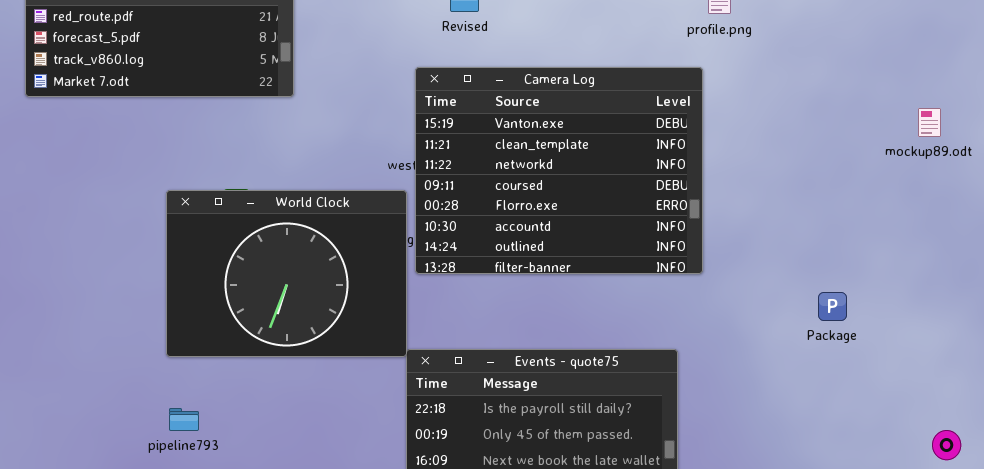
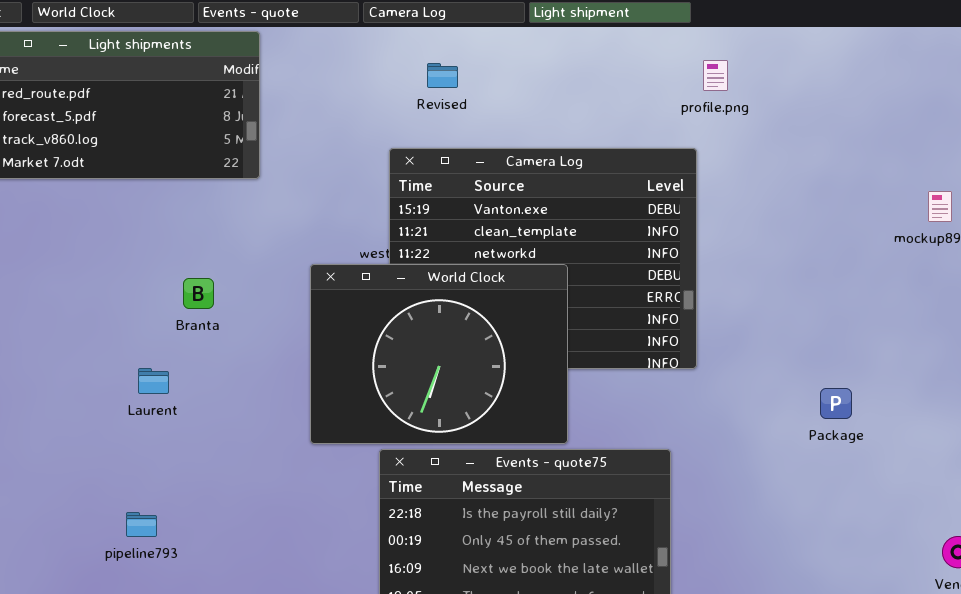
World Clock: [166,190,407,357] -> [310,264,568,444], moved

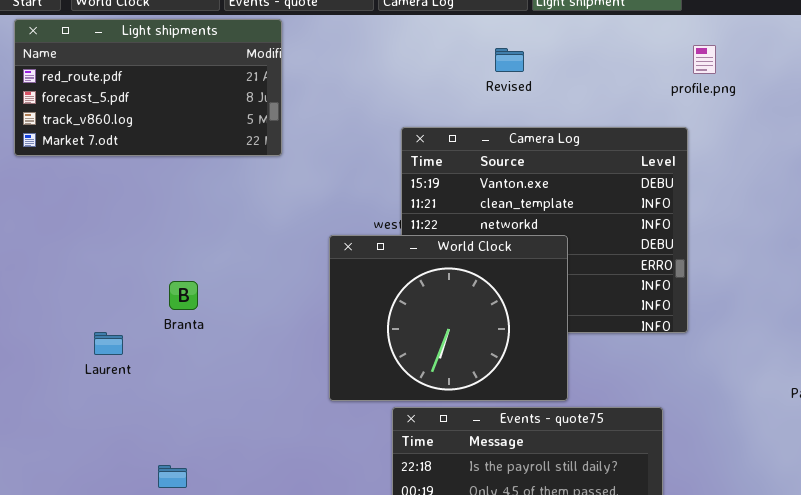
Revised: [427,63,458,88] -> [495,48,524,72], moved
Branta: [183,278,214,309] -> [169,281,198,310], moved
Laurent: [138,368,169,394] -> [94,332,123,355], moved

